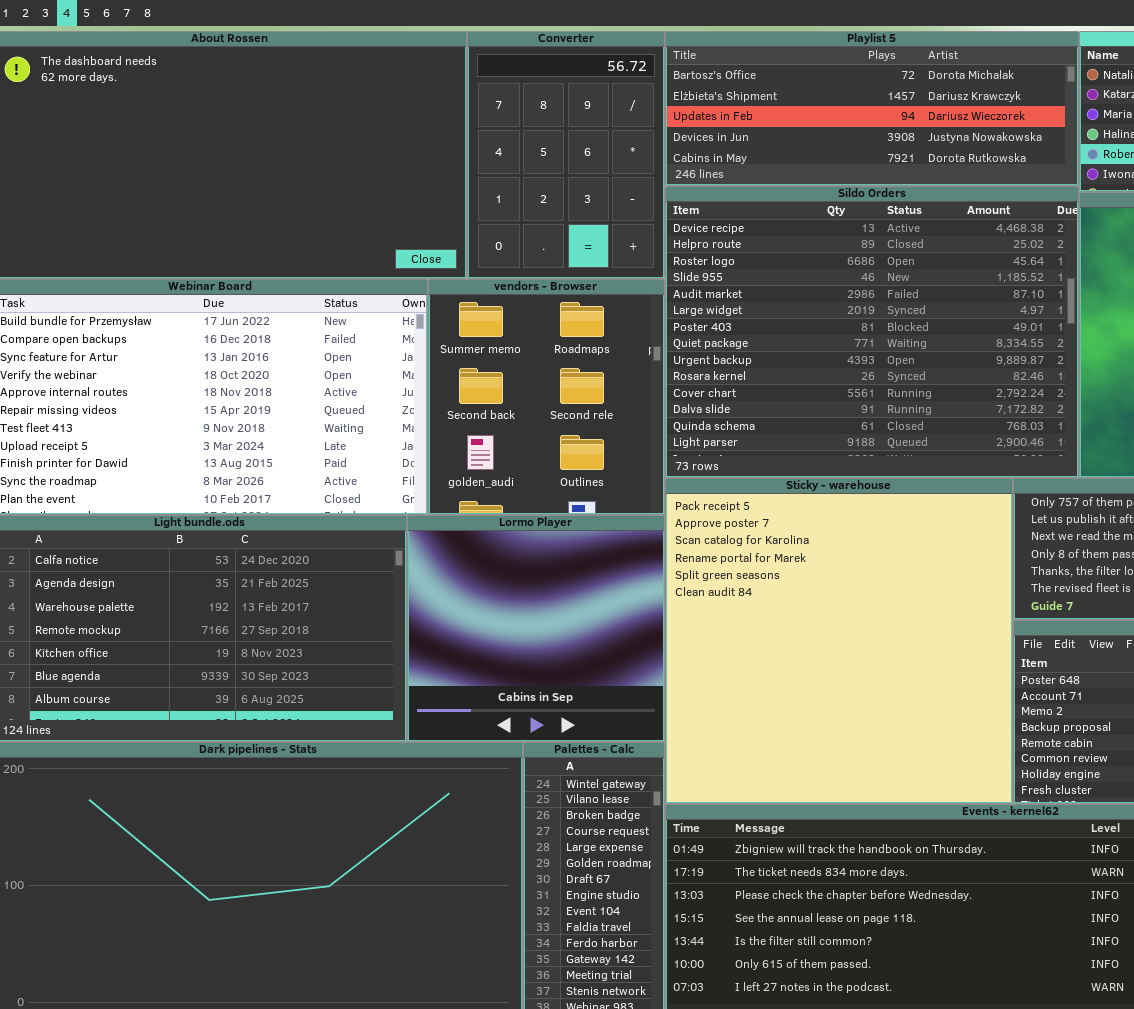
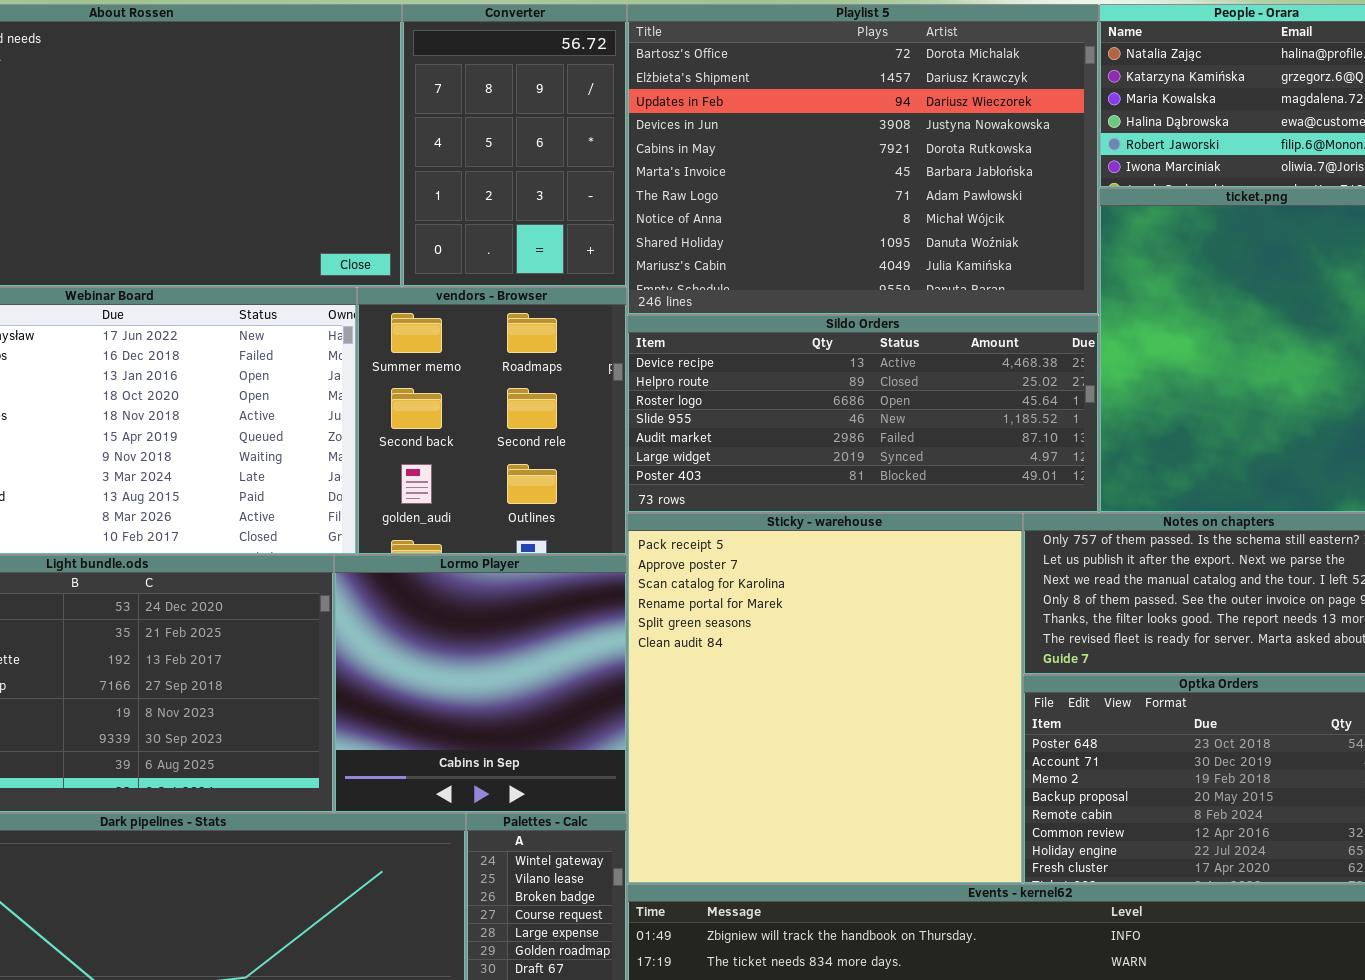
Playlist 5: [665,31,1079,186] -> [627,4,1099,315], resized
Sildo Orders: [665,186,1079,478] -> [627,315,1099,513], resized

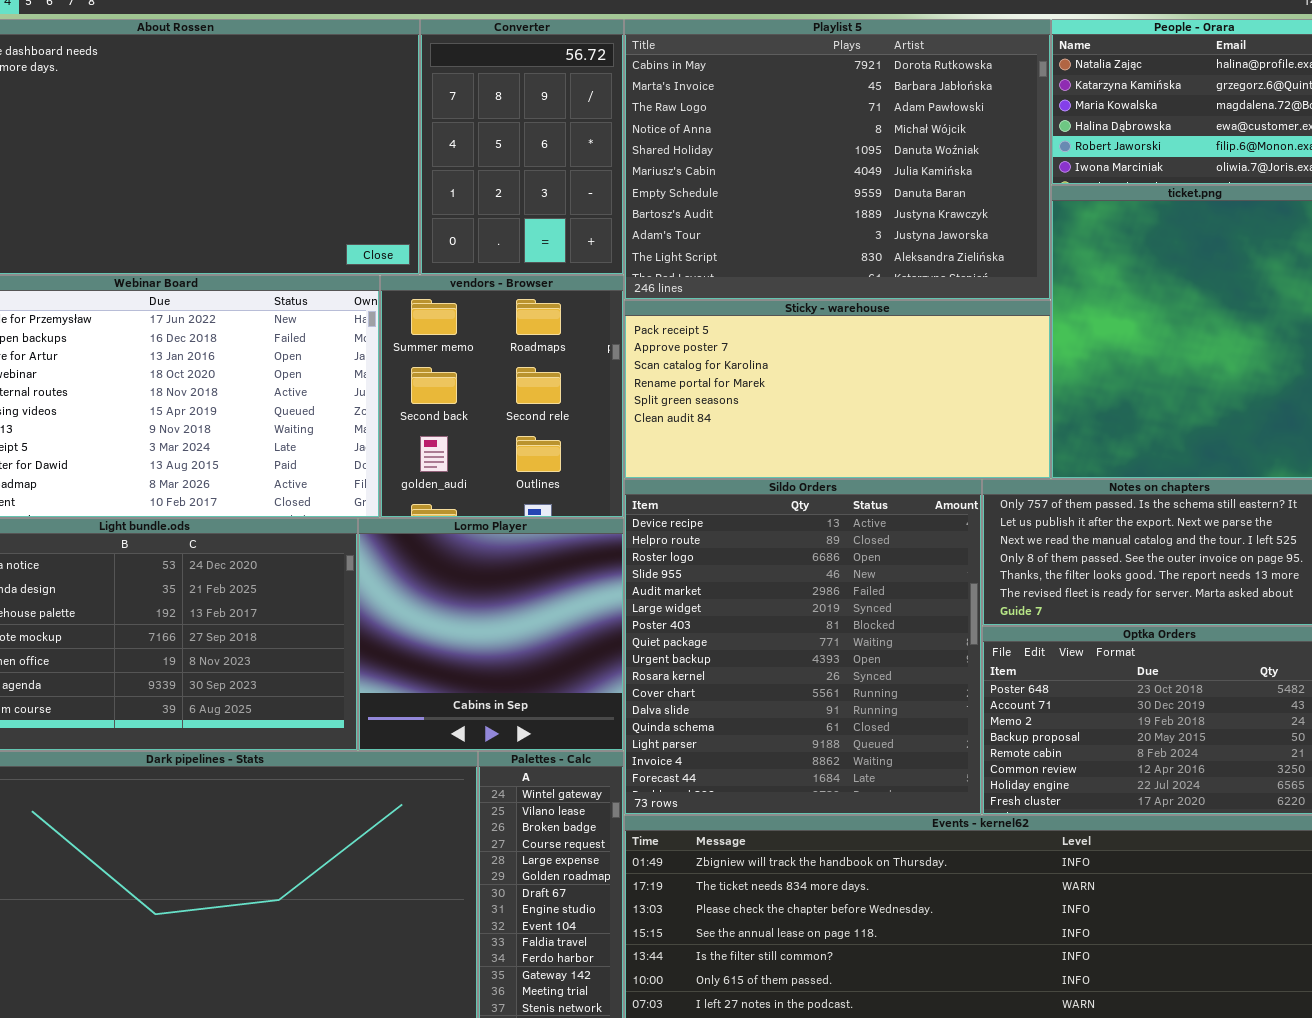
Playlist 5: [627,4,1099,315] -> [624,19,1051,300], scrolled down 4 rows
Sildo Orders: [627,315,1099,513] -> [624,479,982,815], moved, resized
Sticky - warehouse: [627,513,1023,884] -> [624,300,1051,479], moved, resized

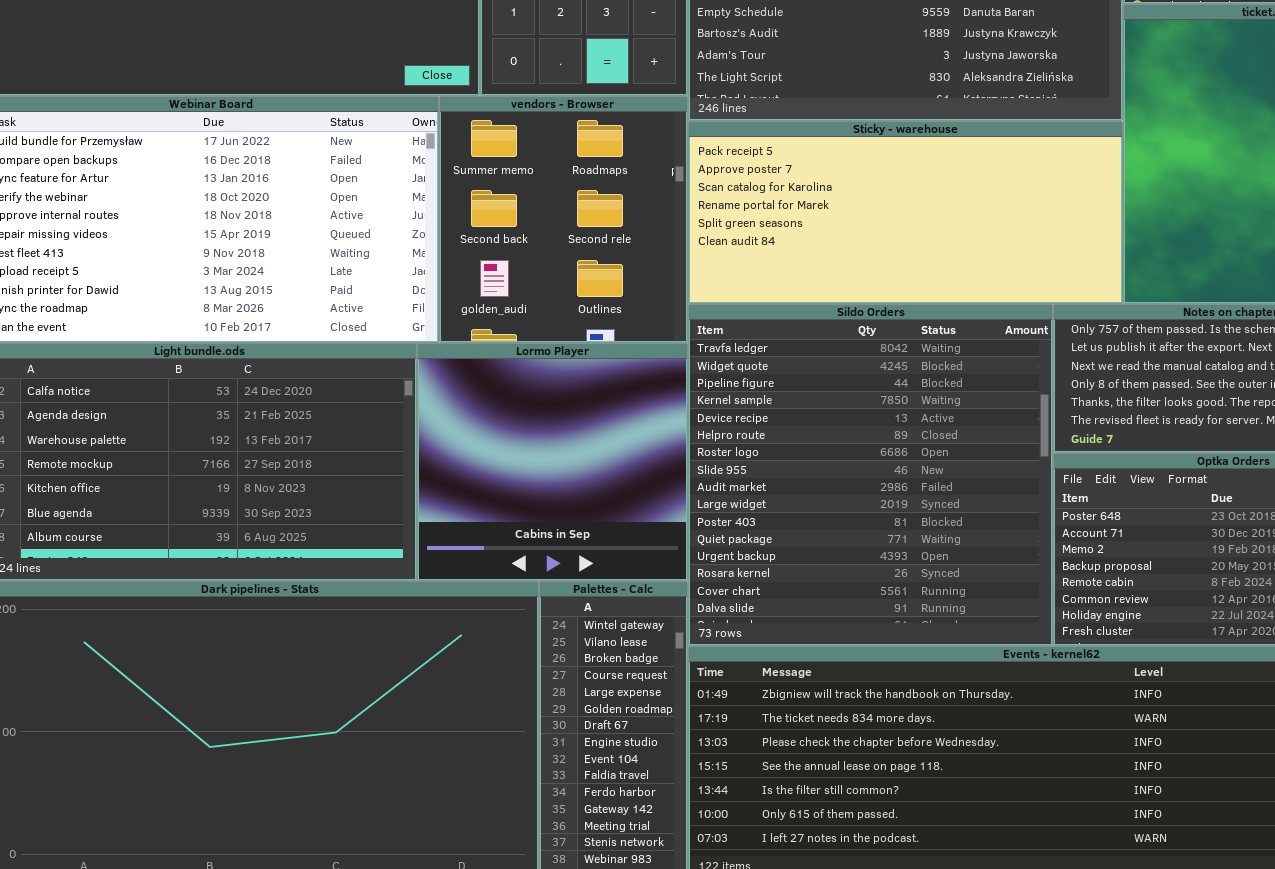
Sildo Orders: [624,479,982,815] -> [688,304,1053,646], scrolled up 4 rows

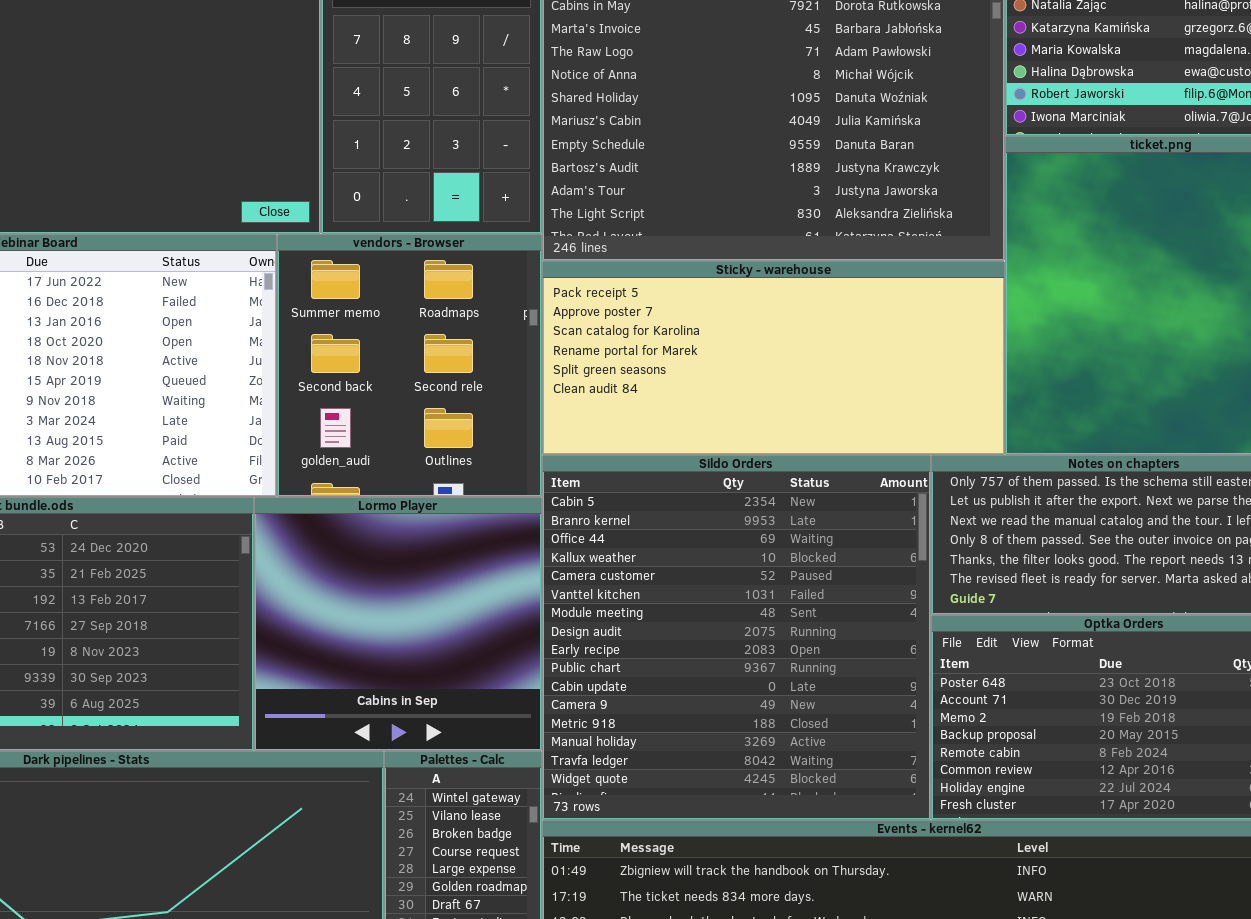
Sildo Orders: [688,304,1053,646] -> [542,455,931,820], scrolled up 14 rows

